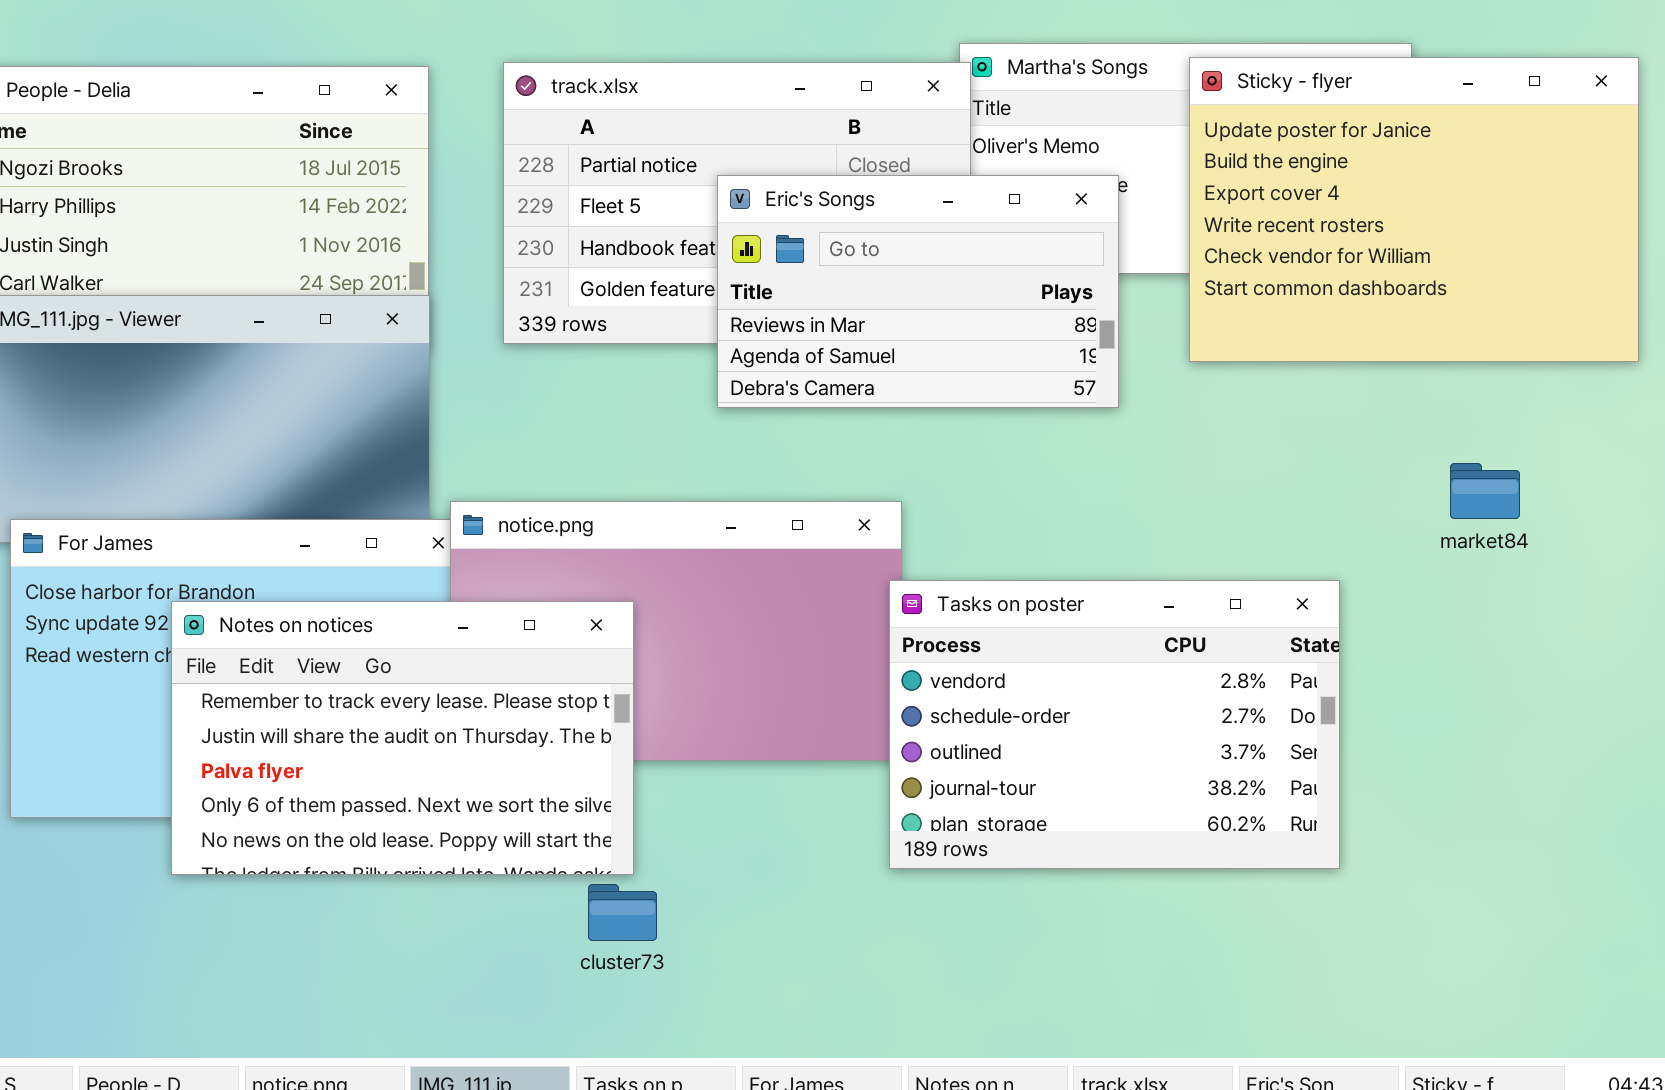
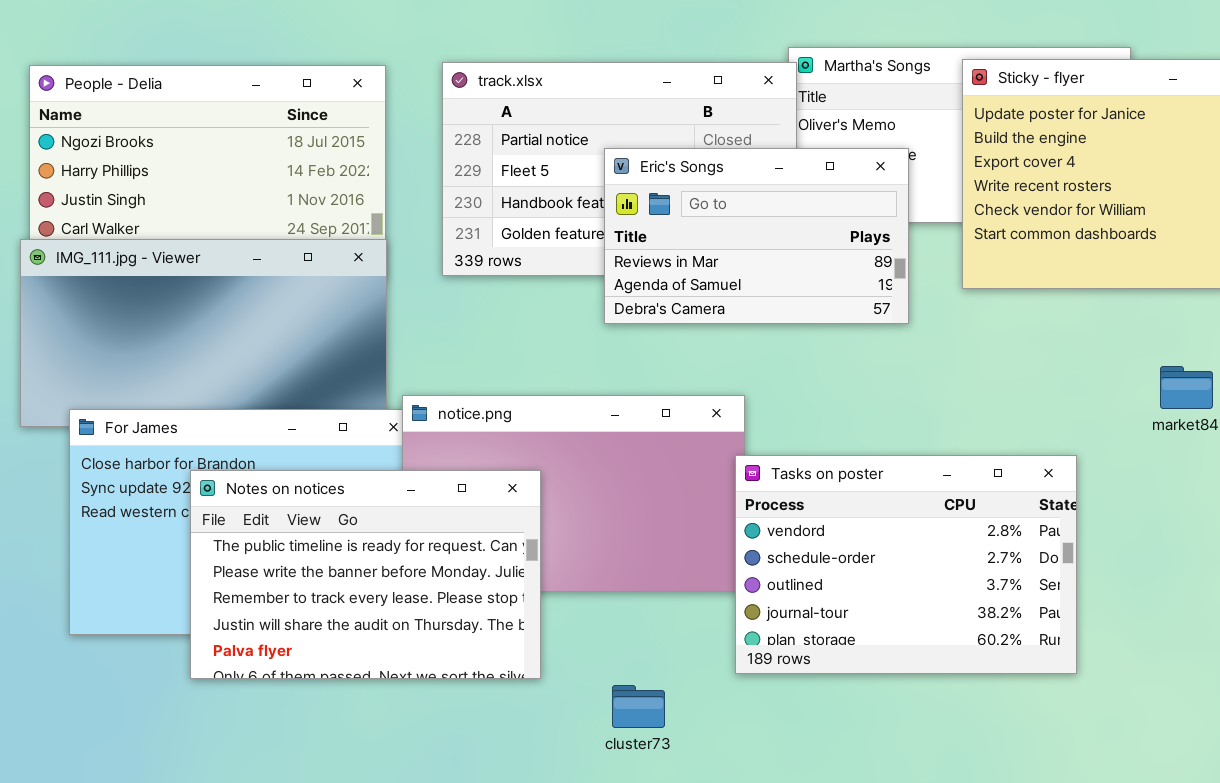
Notes on notices: [171,601,634,875] -> [190,470,541,679], scrolled up 2 rows
cluster73: [588,884,657,941] -> [612,685,665,728], moved

